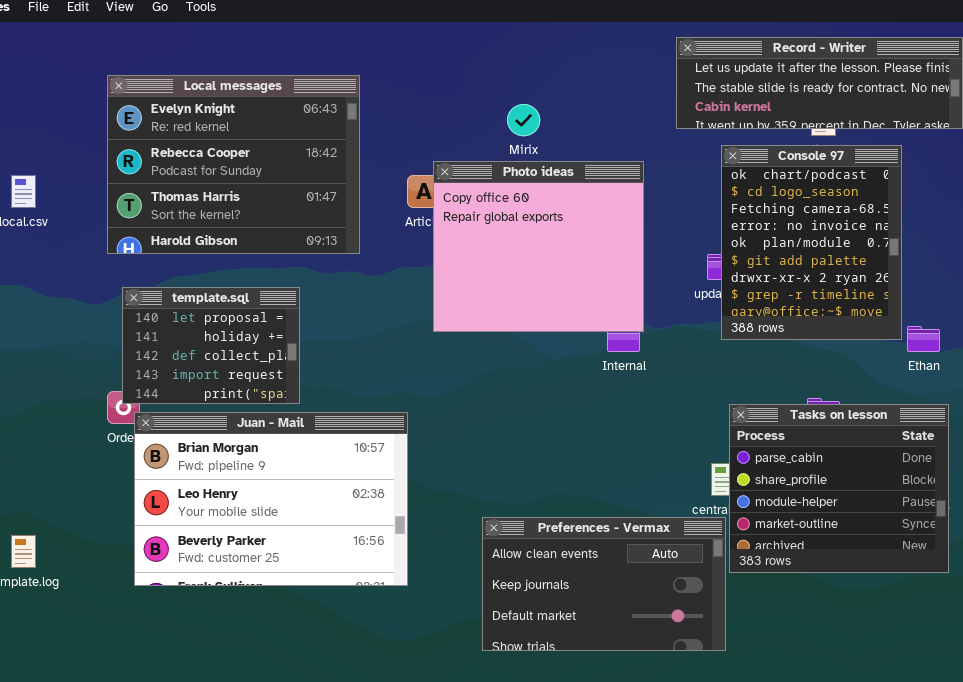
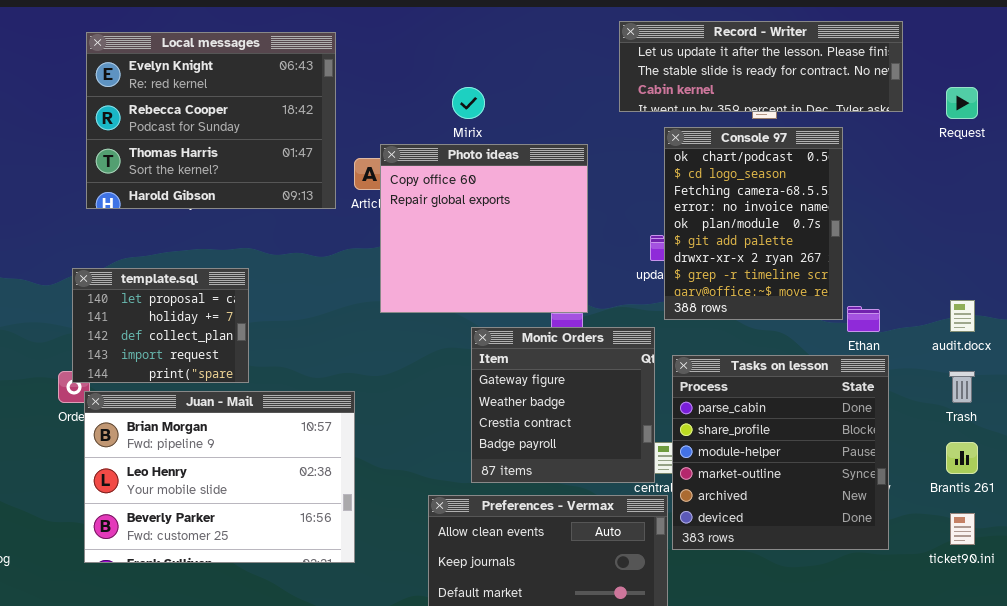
Local messages: [107,75,360,254] -> [86,32,336,209], moved
Monic Orders: none -> [471,327,655,483], opened
Tasks on lesson: [729,404,949,573] -> [672,355,889,550], resized

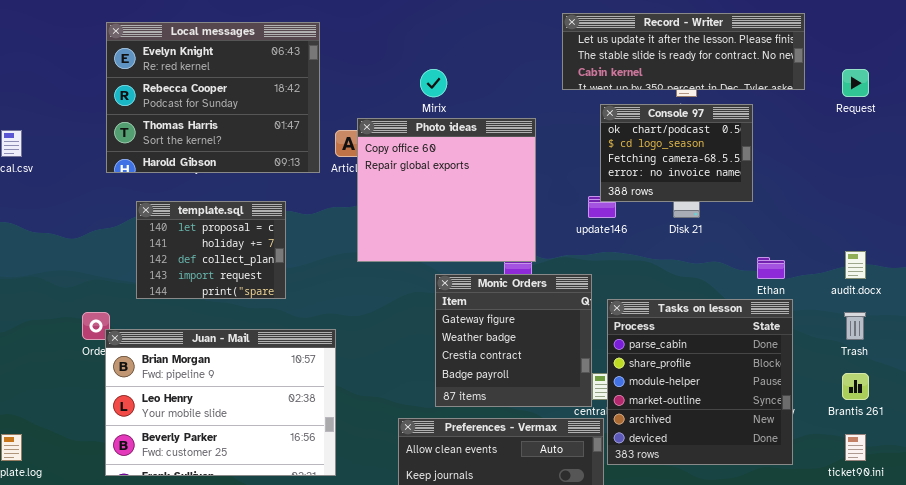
Console 97: [664,127,843,320] -> [600,104,753,202], resized
template.sql: [72,268,249,383] -> [136,201,286,299], moved

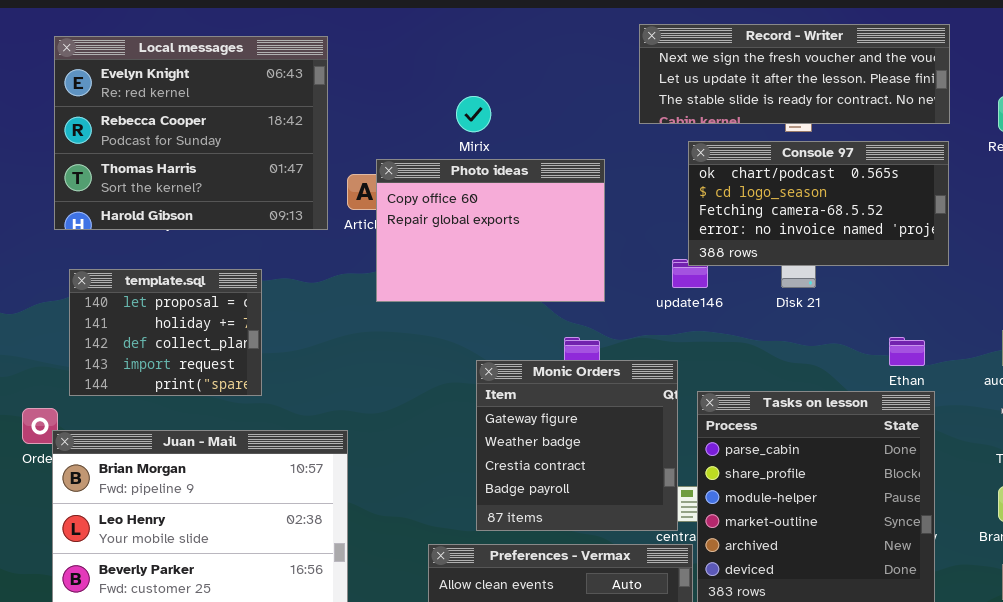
Record - Writer: [562,13,805,90] -> [639,24,950,124], scrolled up 1 row
Console 97: [600,104,753,202] -> [688,141,949,266], resized
Photo ideas: [357,118,536,262] -> [376,159,605,302], resized
template.sql: [136,201,286,299] -> [69,269,262,396], moved

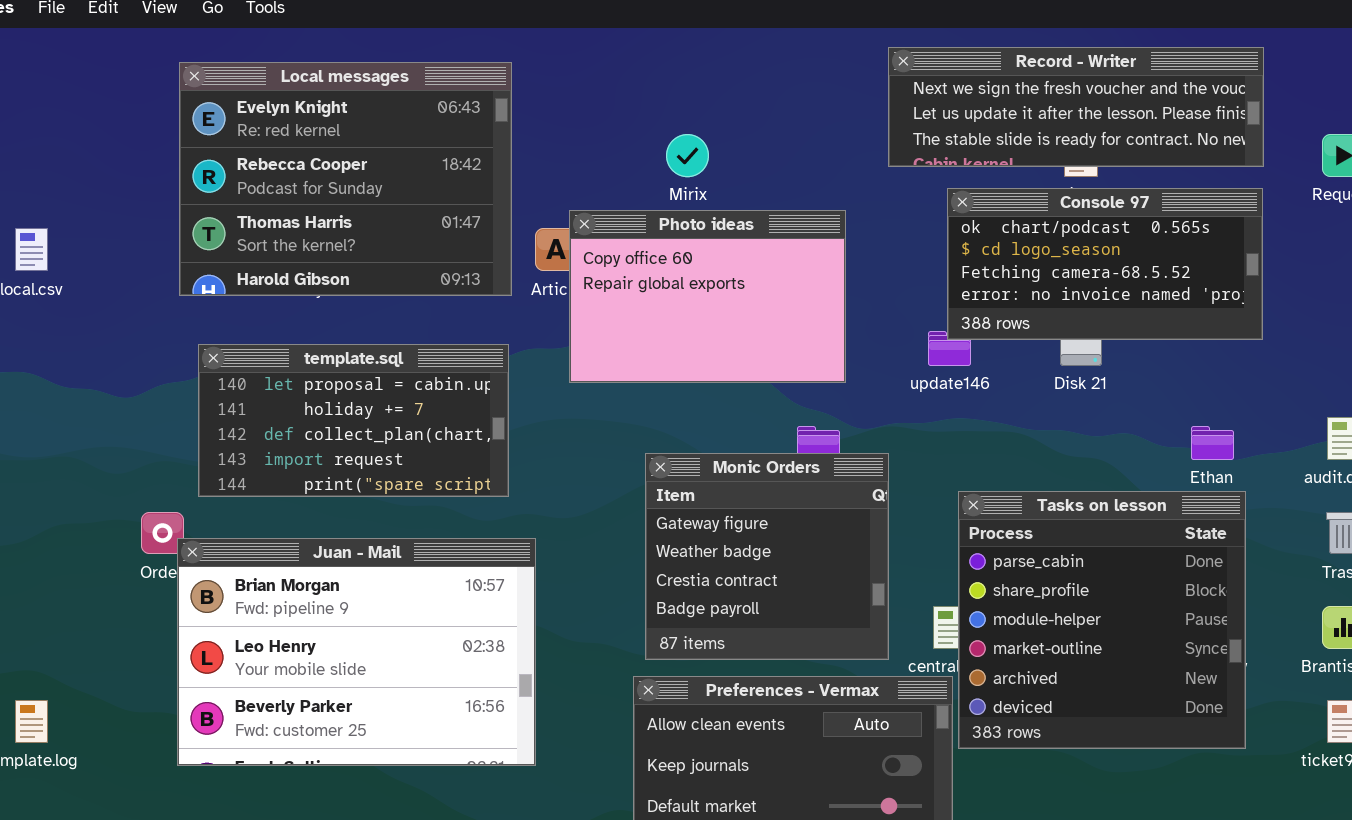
template.sql: [69,269,262,396] -> [198,344,509,497], resized
Monic Orders: [476,360,678,531] -> [645,453,889,660], moved

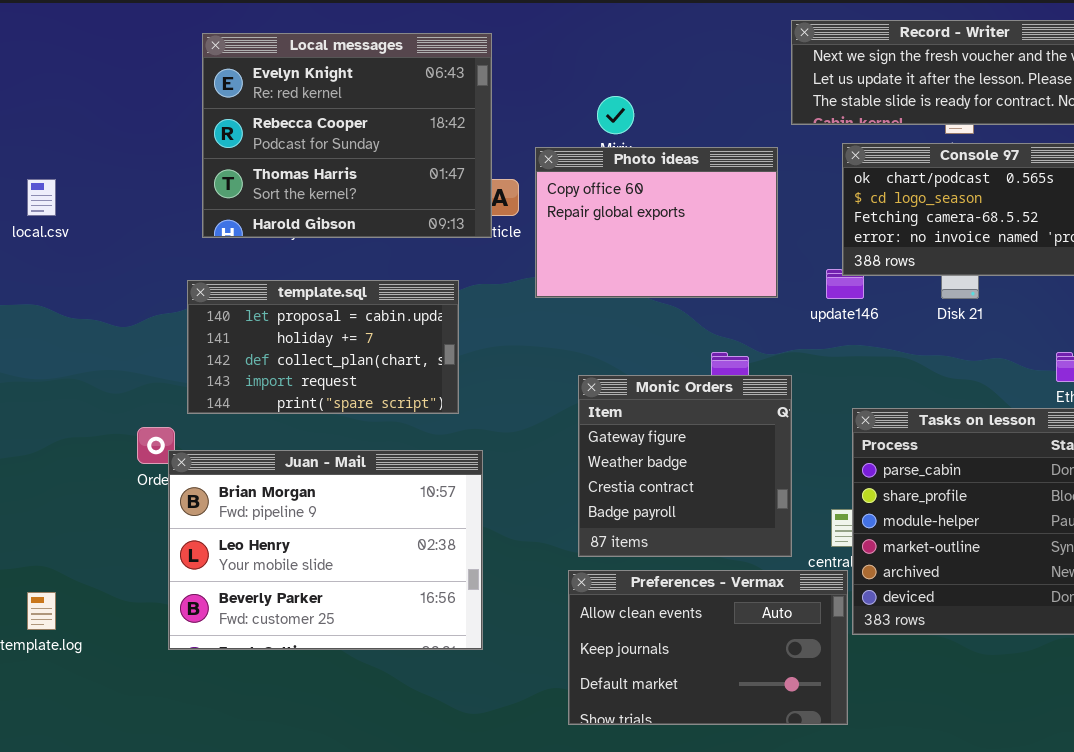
Local messages: [179,62,512,296] -> [202,33,492,238], moved
Photo ideas: [569,210,846,383] -> [535,147,778,298], moved

